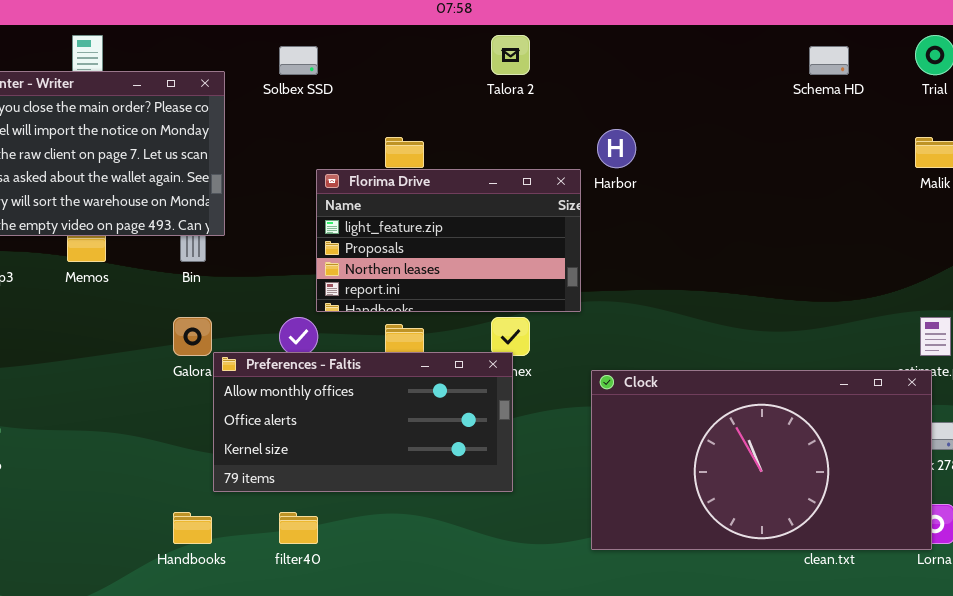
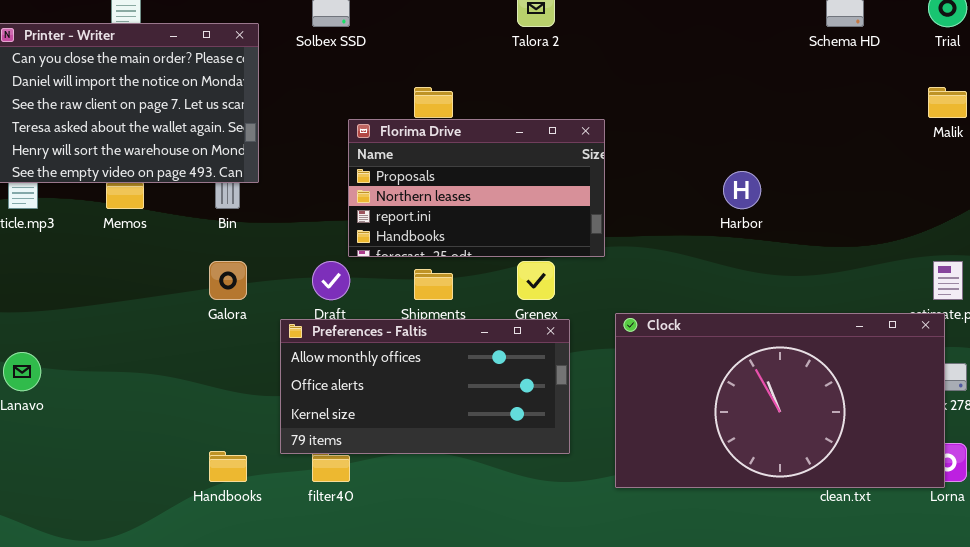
Harbor: [597,129,636,168] -> [723,171,761,209], moved
Florima Drive: [316,169,581,312] -> [348,119,605,257], scrolled down 1 row
Preferences - Faltis: [213,352,513,492] -> [280,319,570,454], moved

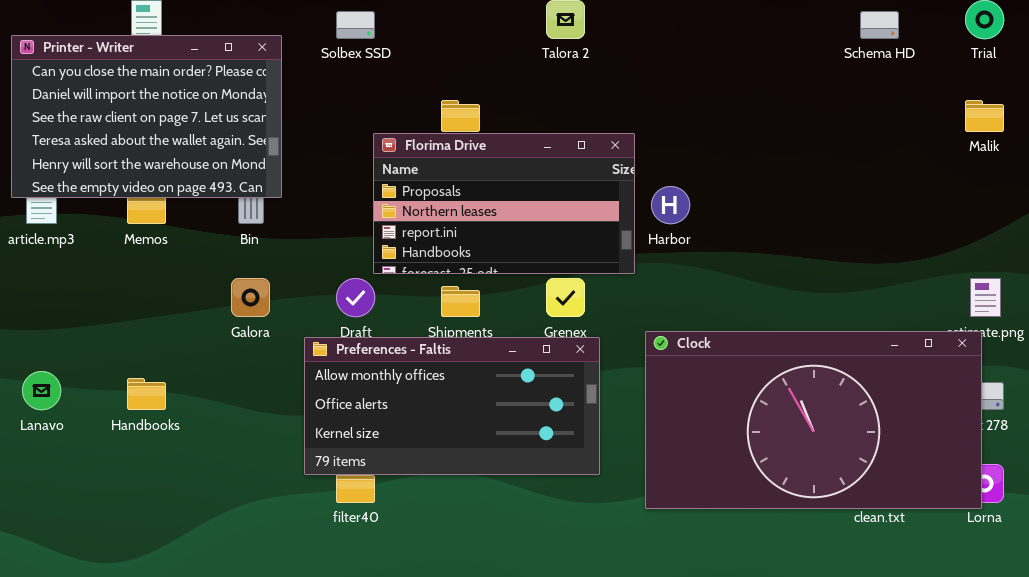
Harbor: [723,171,761,209] -> [651,186,690,224], moved
Handbooks: [209,451,247,482] -> [127,378,166,410], moved

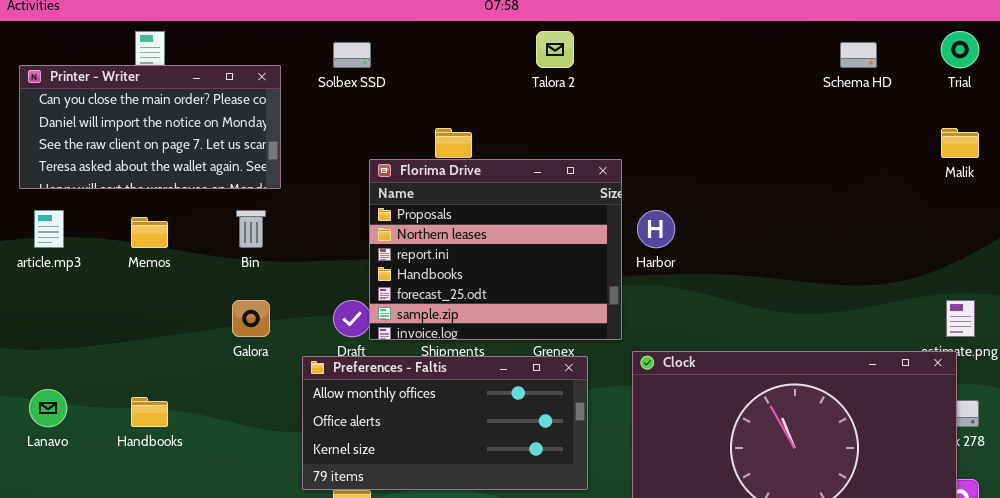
Printer - Writer: [11,35,282,198] -> [19,65,281,189], resized
Florima Drive: [373,133,635,274] -> [369,159,622,340], resized

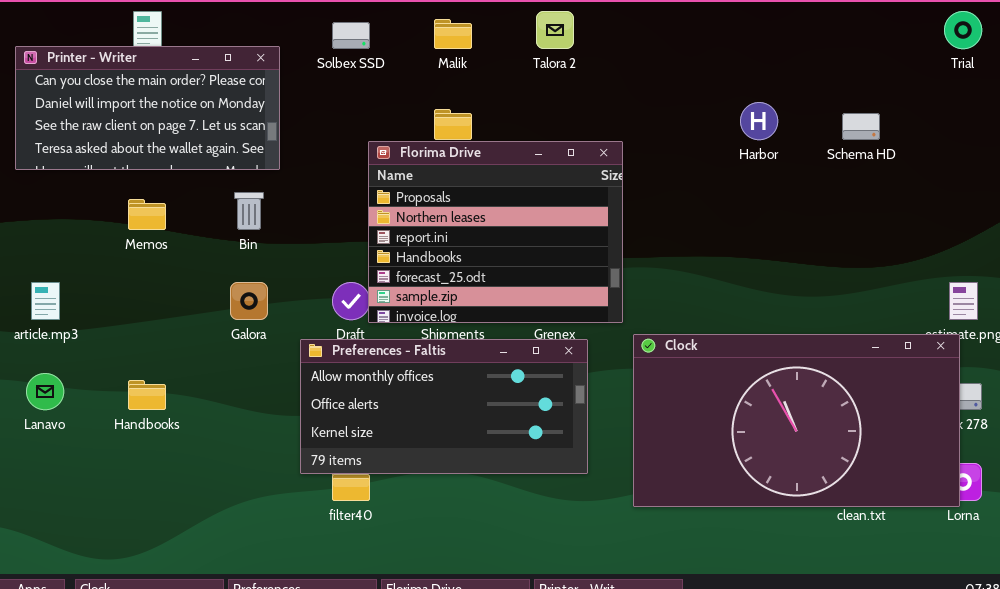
Schema HD: [840,42,877,68] -> [842,113,880,140], moved
Malik: [941,128,979,158] -> [434,19,472,49], moved
article.mp3: [34,210,64,248] -> [31,282,60,320], moved
Harbor: [637,210,675,248] -> [740,102,778,140], moved

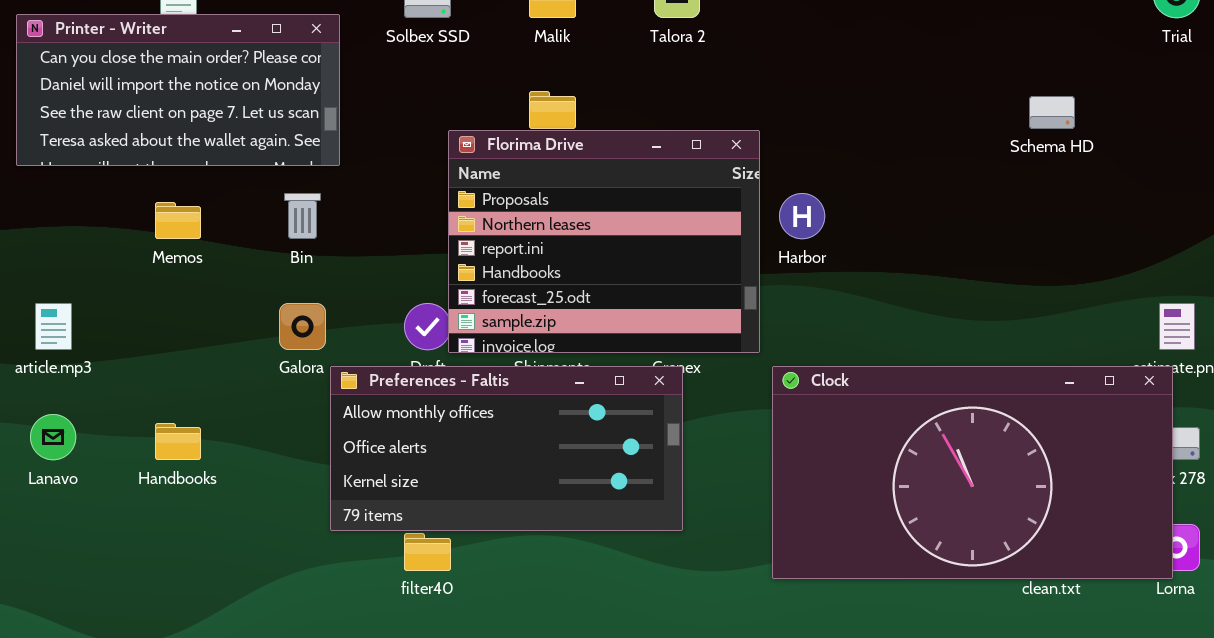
Harbor: [740,102,778,140] -> [779,193,825,239], moved
Preferences - Faltis: [300,339,588,474] -> [330,366,683,531], moved

